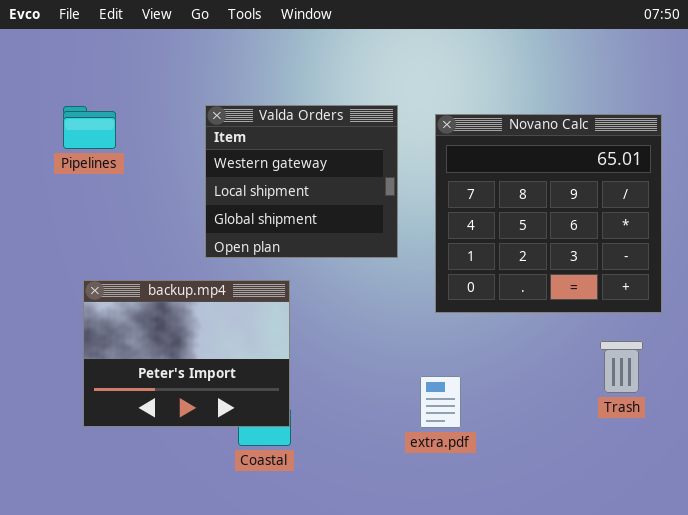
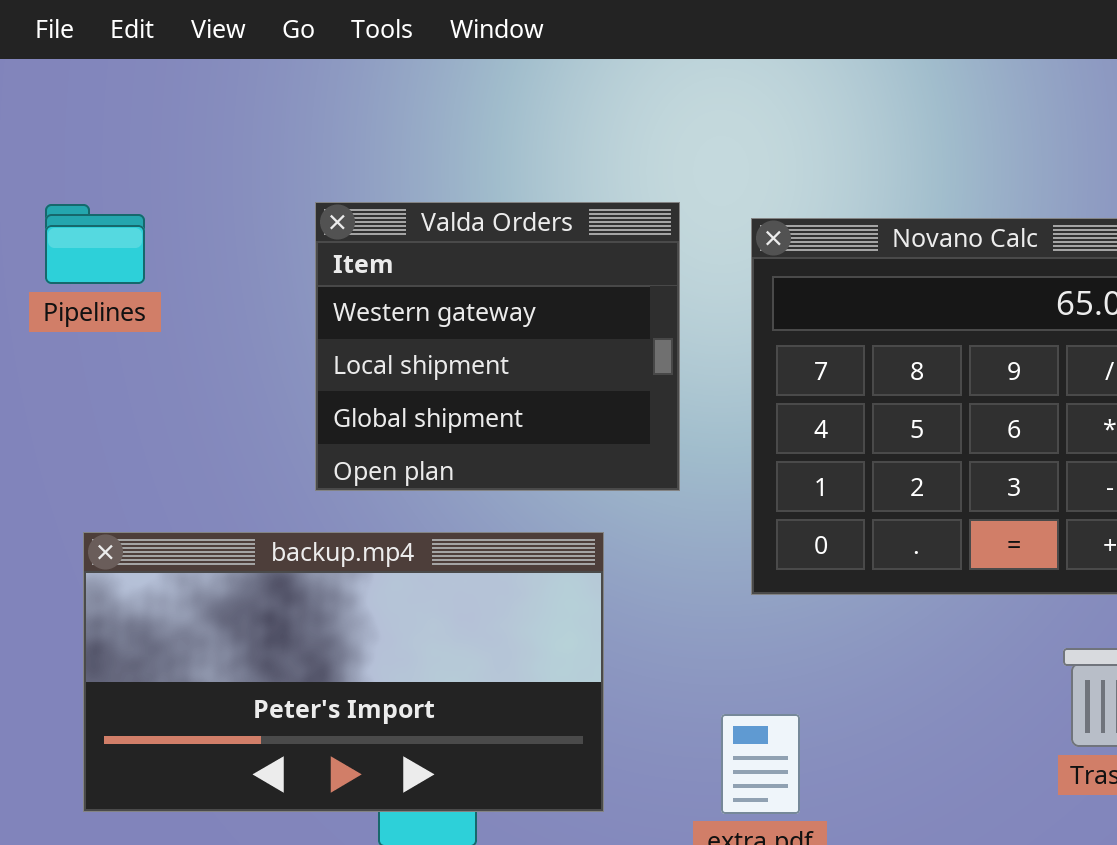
backup.mp4: [83,280,290,427] -> [83,532,604,812], resized

